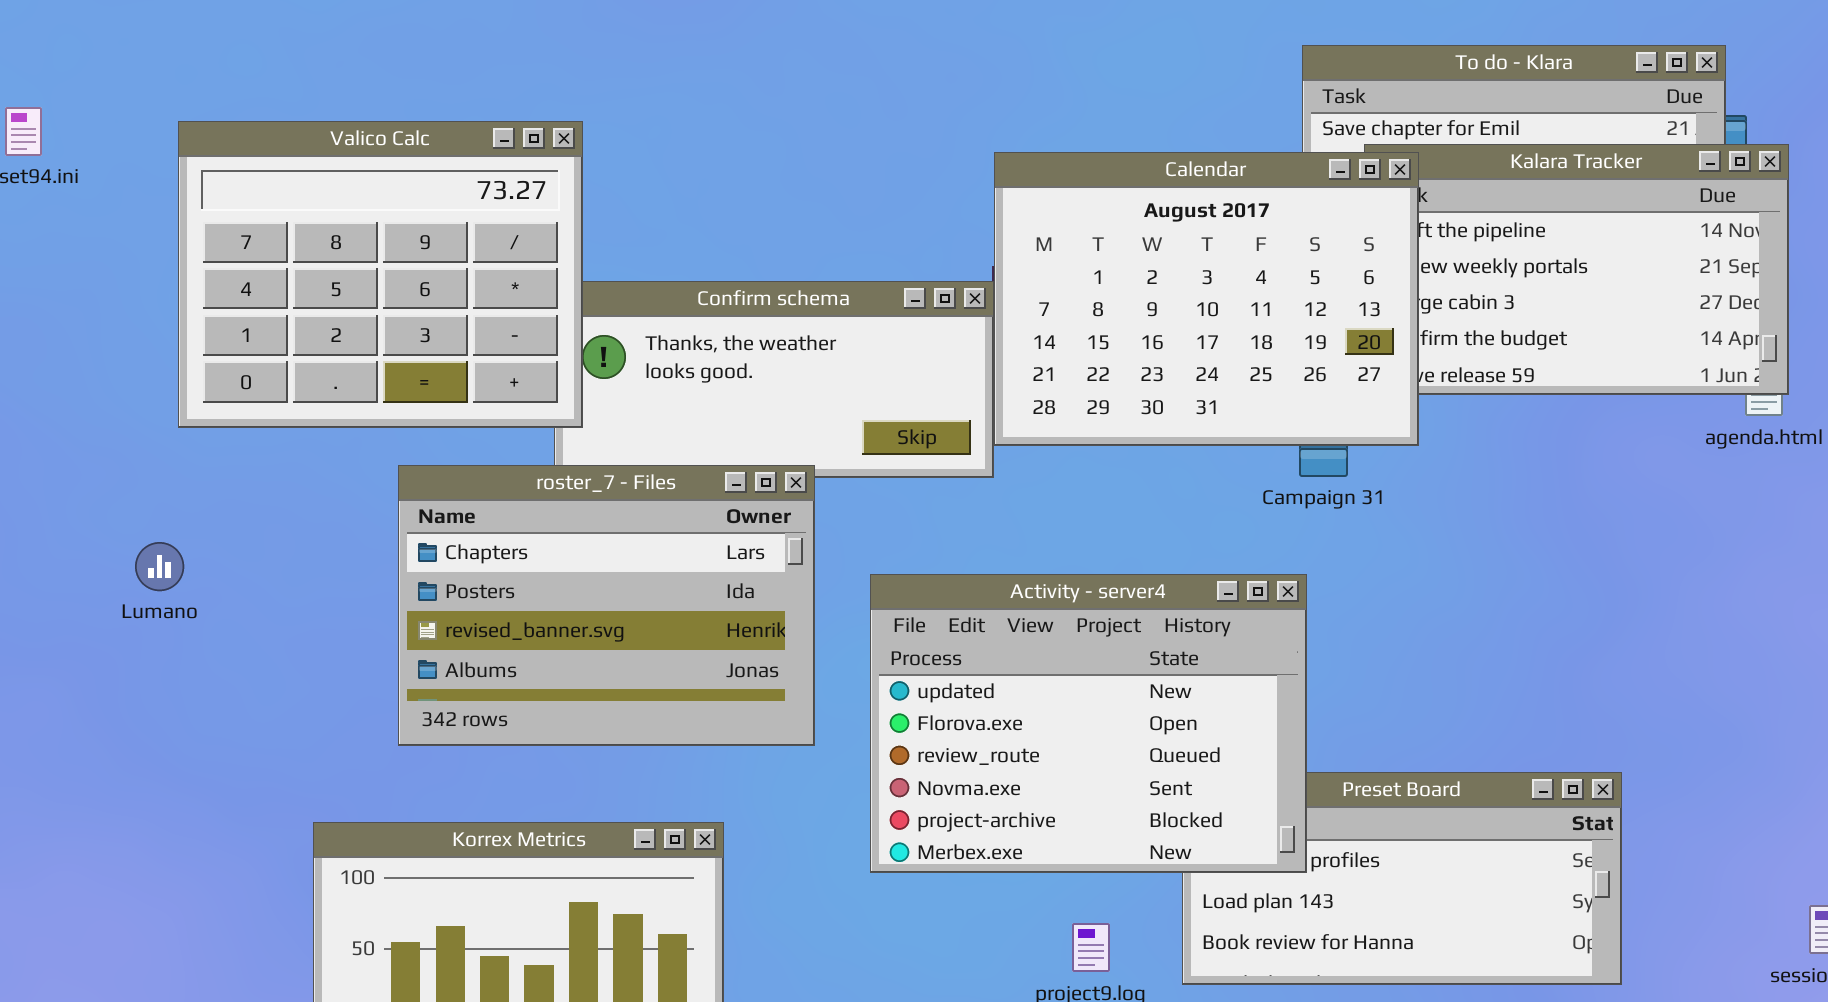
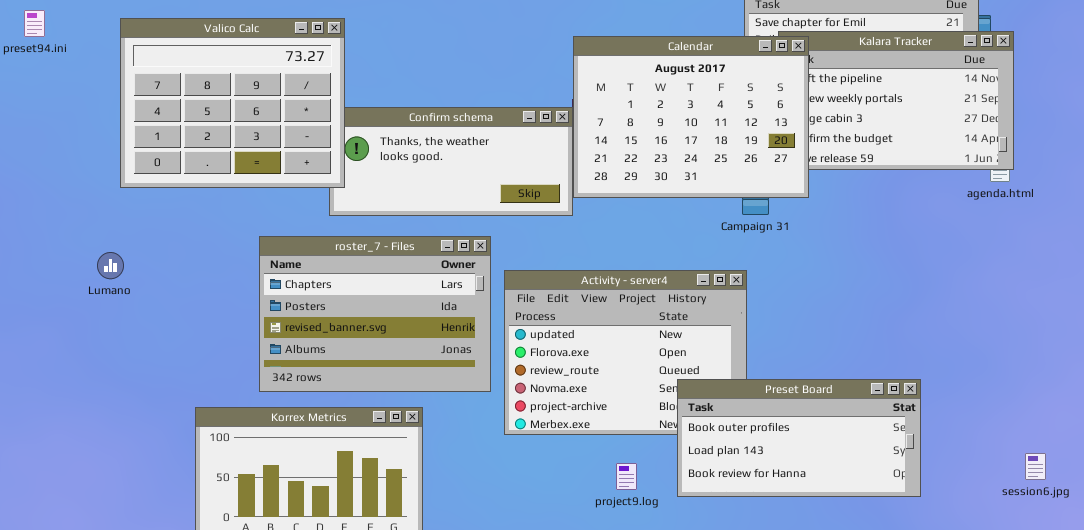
roster_7 - Files: [398,465,815,746] -> [259,236,491,392], moved
Preset Board: [1182,772,1622,985] -> [677,379,921,497], raised

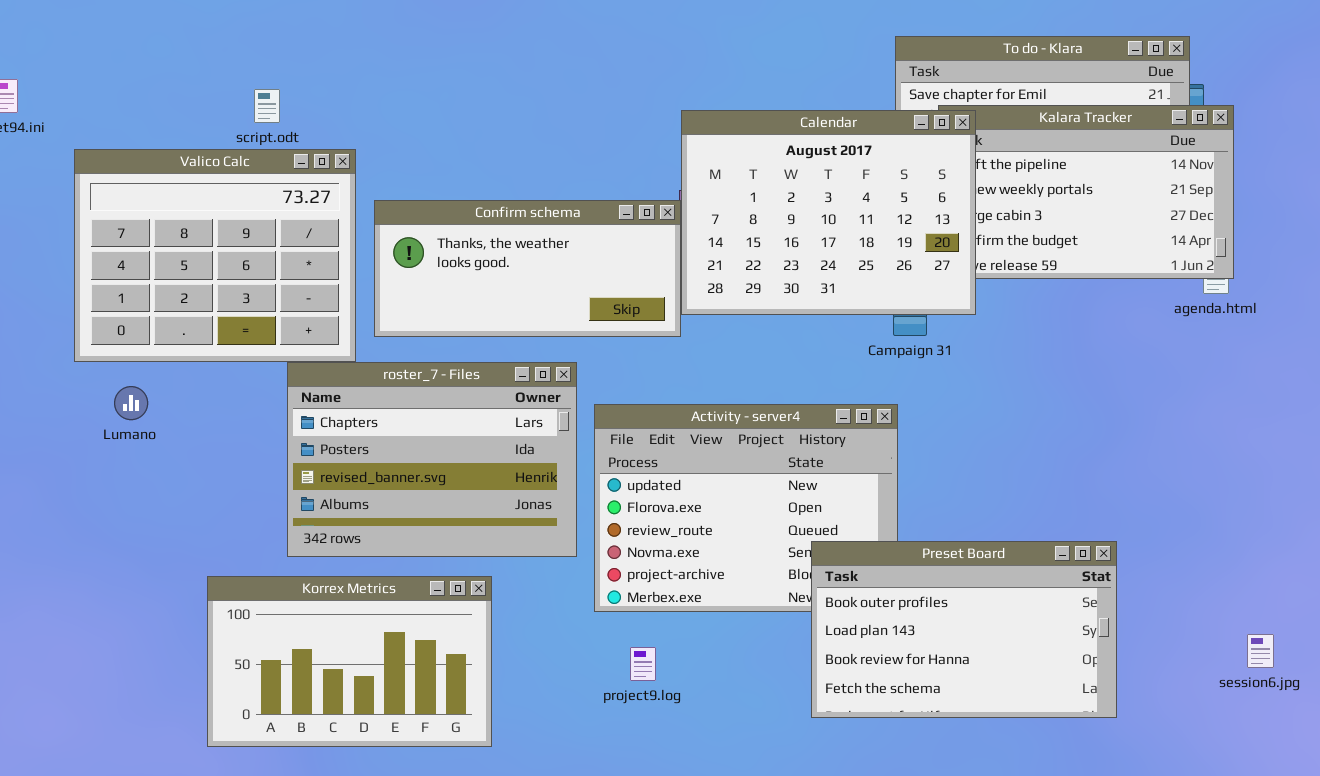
Valico Calc: [120,18,345,188] -> [74,149,356,362], moved
Lumano: [97,252,124,279] -> [114,386,148,420], moved
Preset Board: [677,379,921,497] -> [811,541,1117,718], resized
project9.log: [616,463,637,490] -> [630,647,656,681], moved

